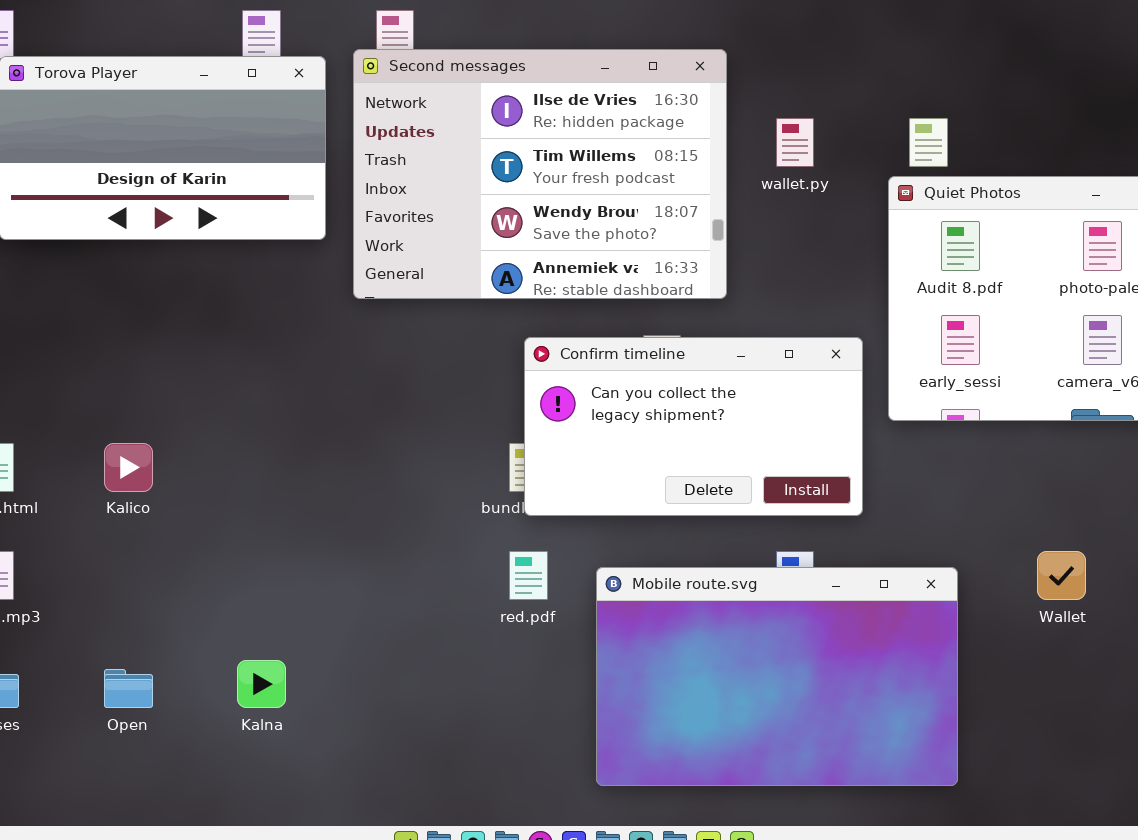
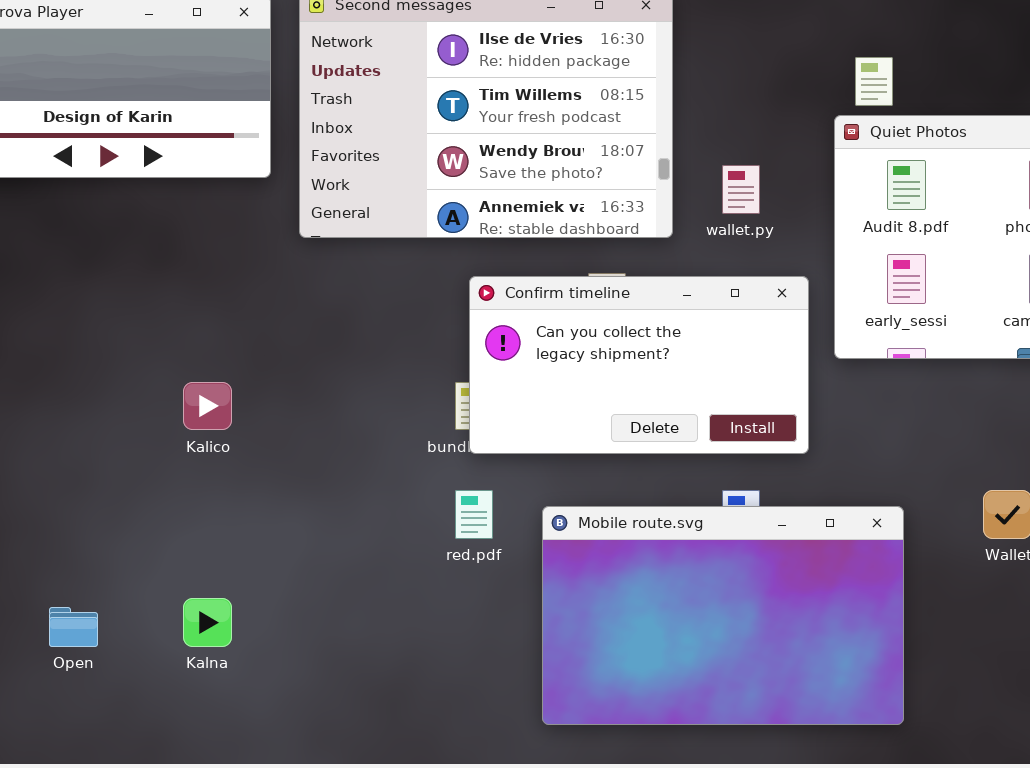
wallet.py: [776,118,814,167] -> [722,165,760,214], moved
Kalico: [104,443,153,492] -> [183,382,232,430], moved

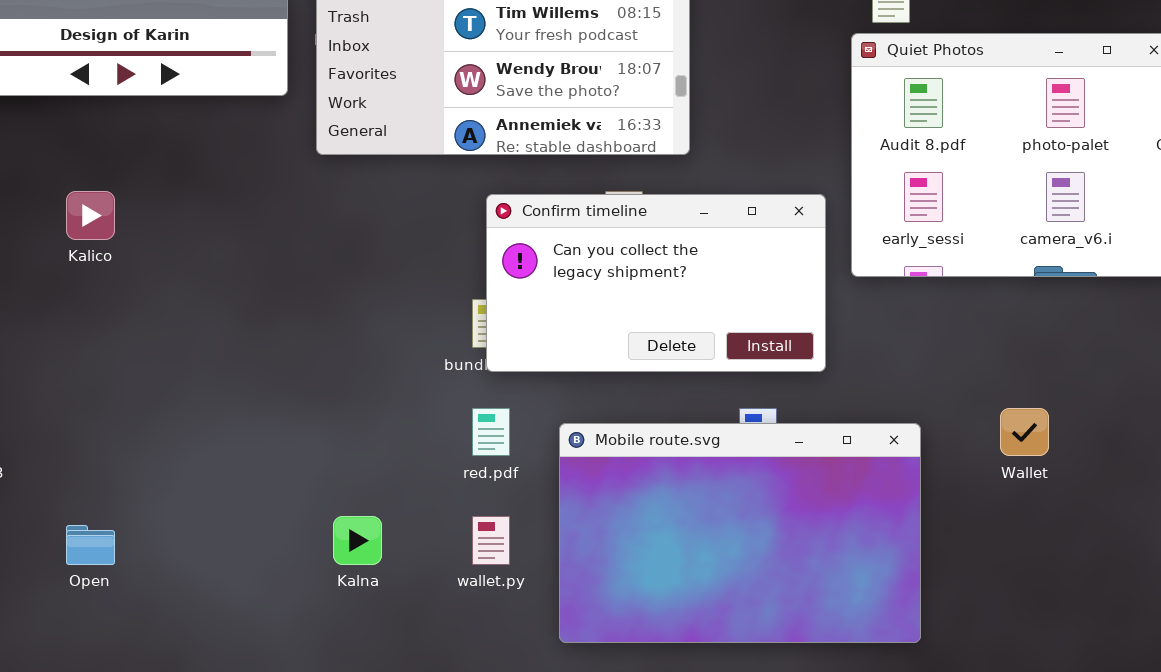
wallet.py: [722,165,760,214] -> [472,516,510,565], moved
Kalico: [183,382,232,430] -> [66,191,115,240], moved
Kalna: [183,598,232,647] -> [333,516,382,565], moved

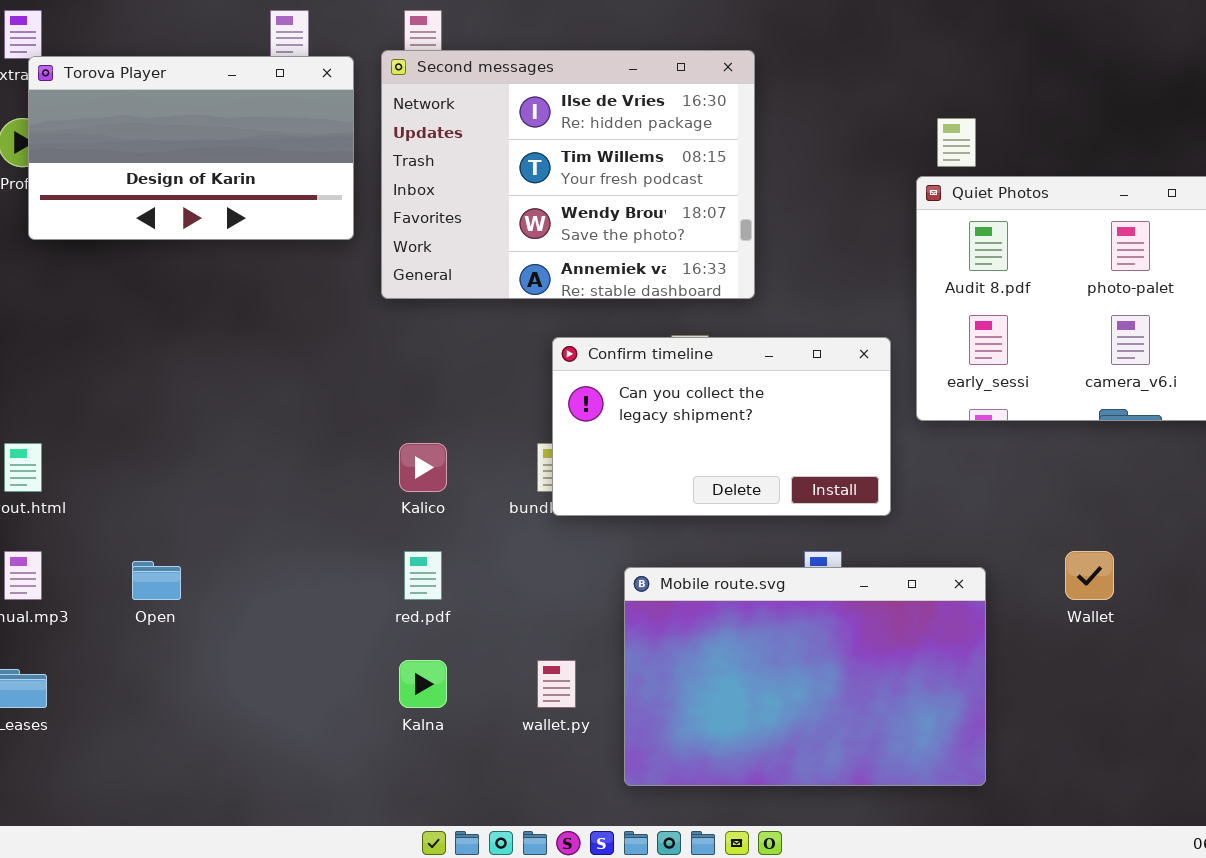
Kalico: [66,191,115,240] -> [399,443,447,492], moved
red.pdf: [472,408,510,456] -> [404,551,442,600], moved
Open: [66,525,115,565] -> [132,561,181,600], moved

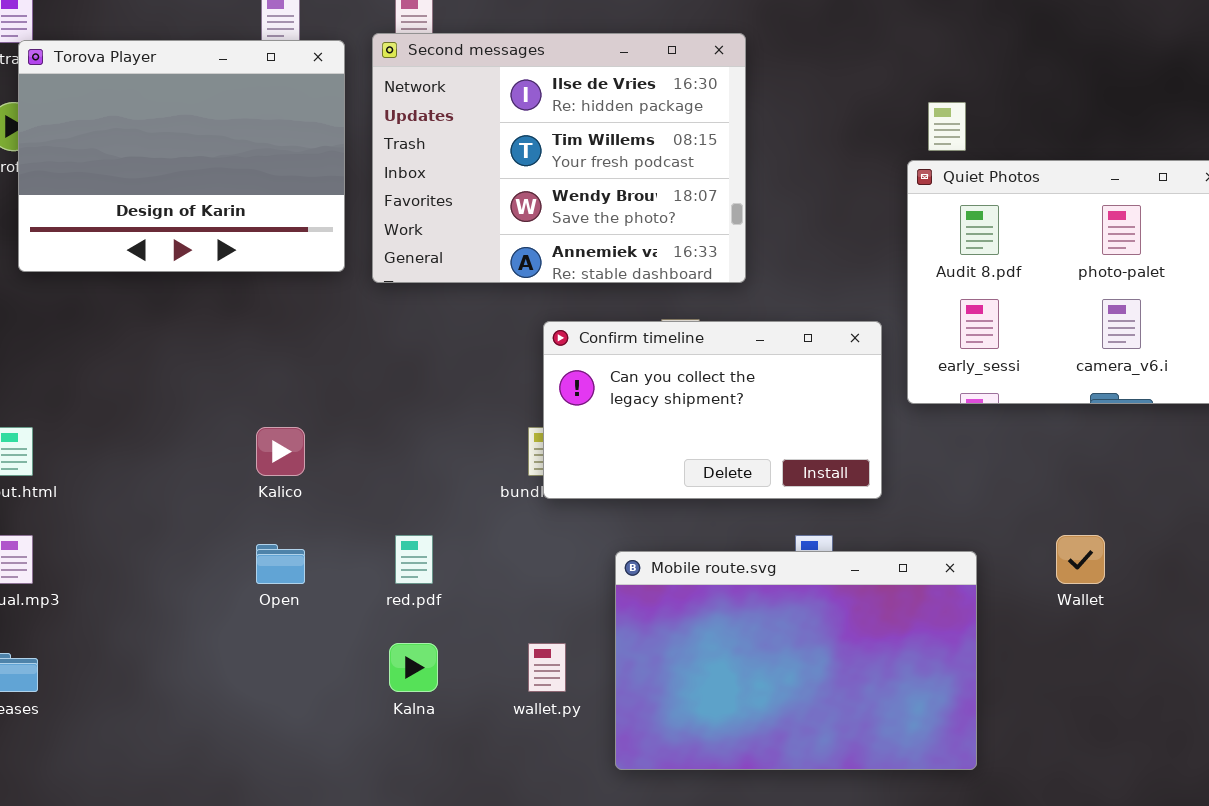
Torova Player: [28,56,354,240] -> [18,40,345,272], resized
Kalico: [399,443,447,492] -> [256,427,305,476], moved
Open: [132,561,181,600] -> [256,544,305,584], moved

